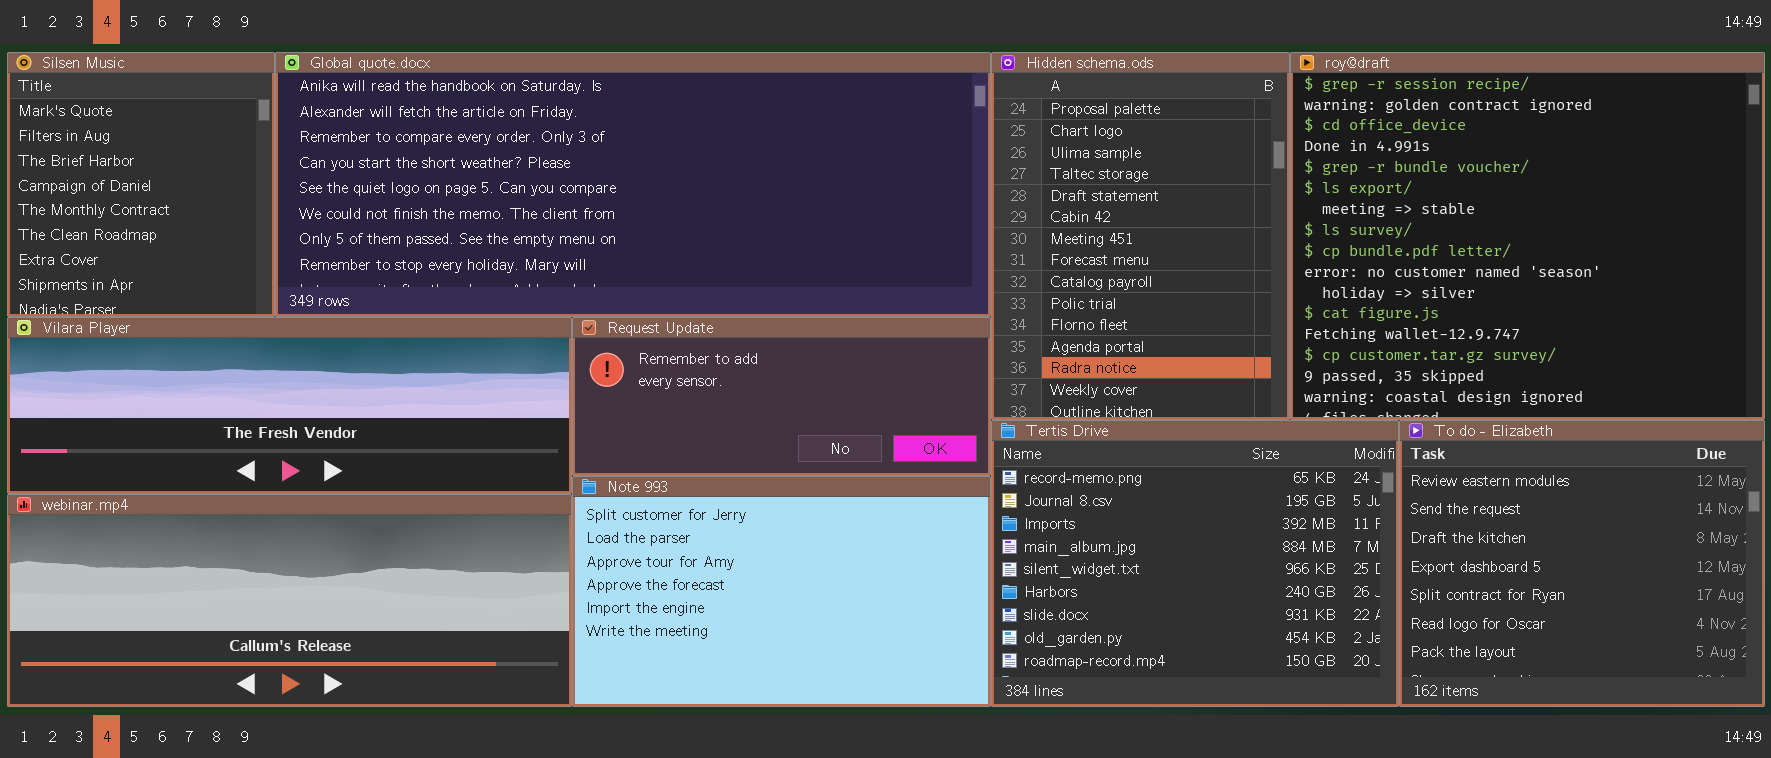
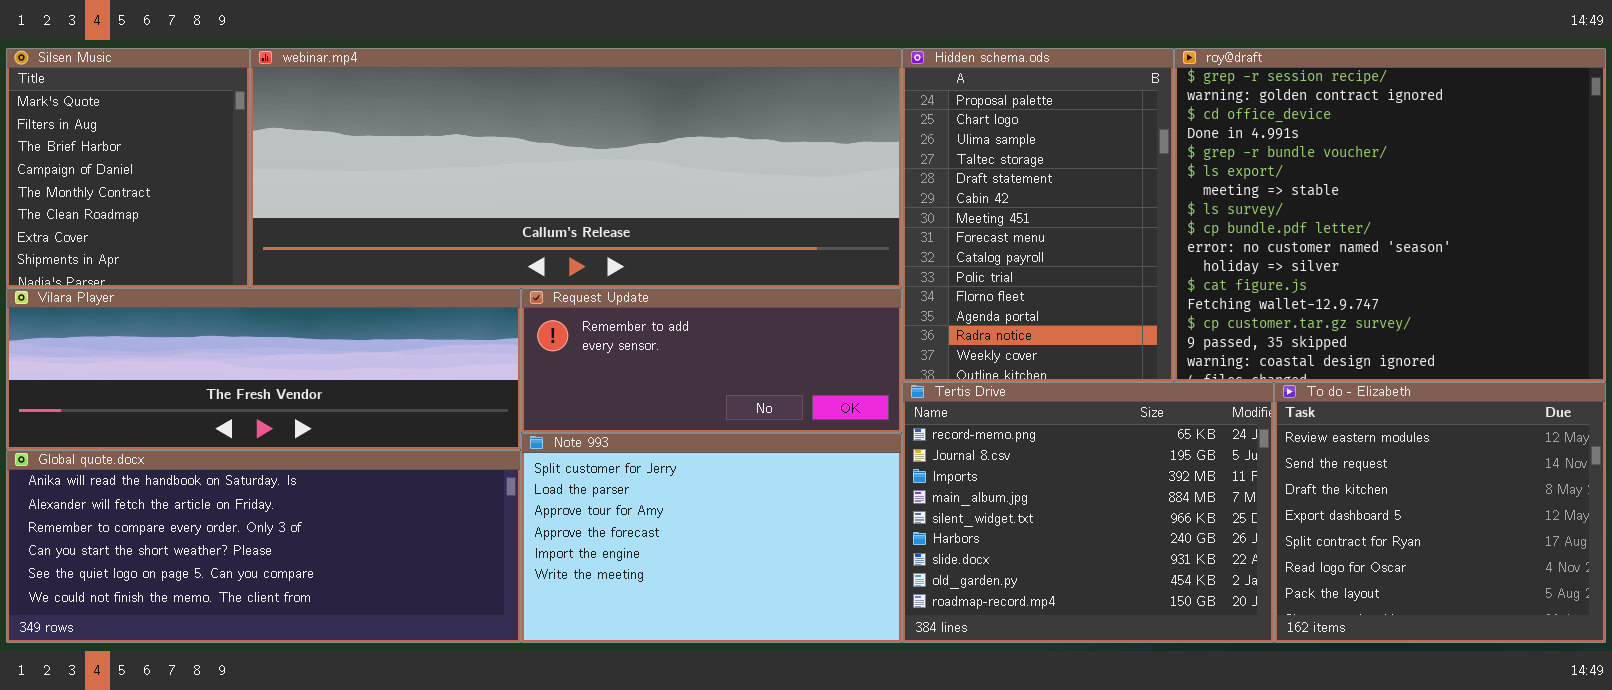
Global quote.docx: [275,52,991,317] -> [6,450,521,643], moved, resized
webinar.mp4: [7,494,572,707] -> [250,48,902,288], moved, resized

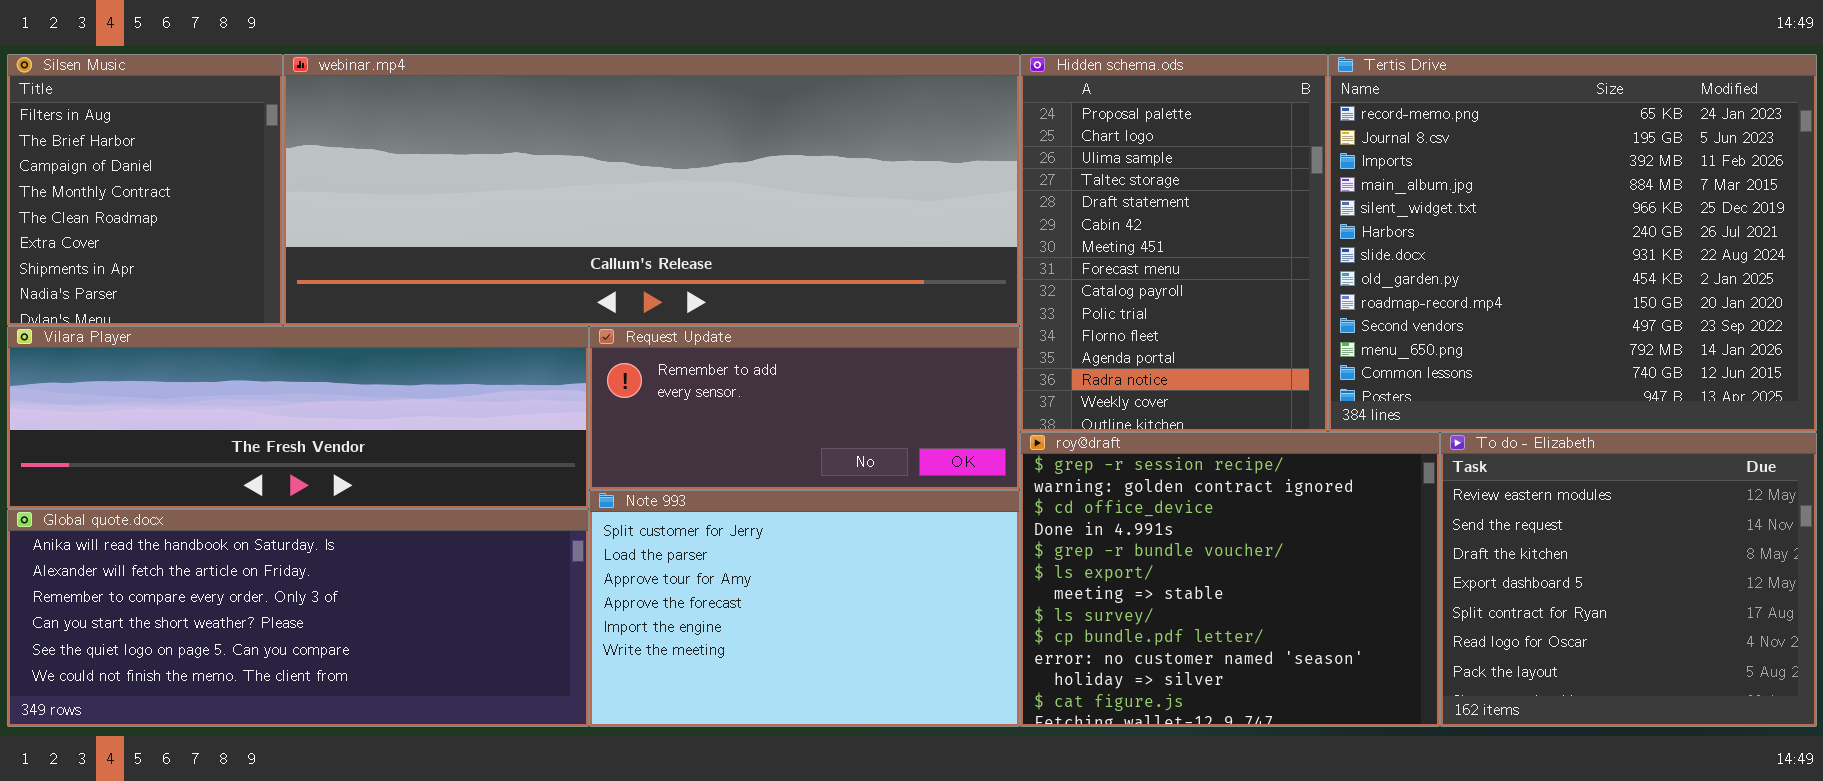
Silsen Music: [6,48,250,288] -> [7,54,283,326], scrolled down 1 row
roy@draft: [1174,48,1606,382] -> [1020,432,1440,727], moved, resized
Tertis Drive: [902,382,1274,643] -> [1328,54,1817,432], moved, resized

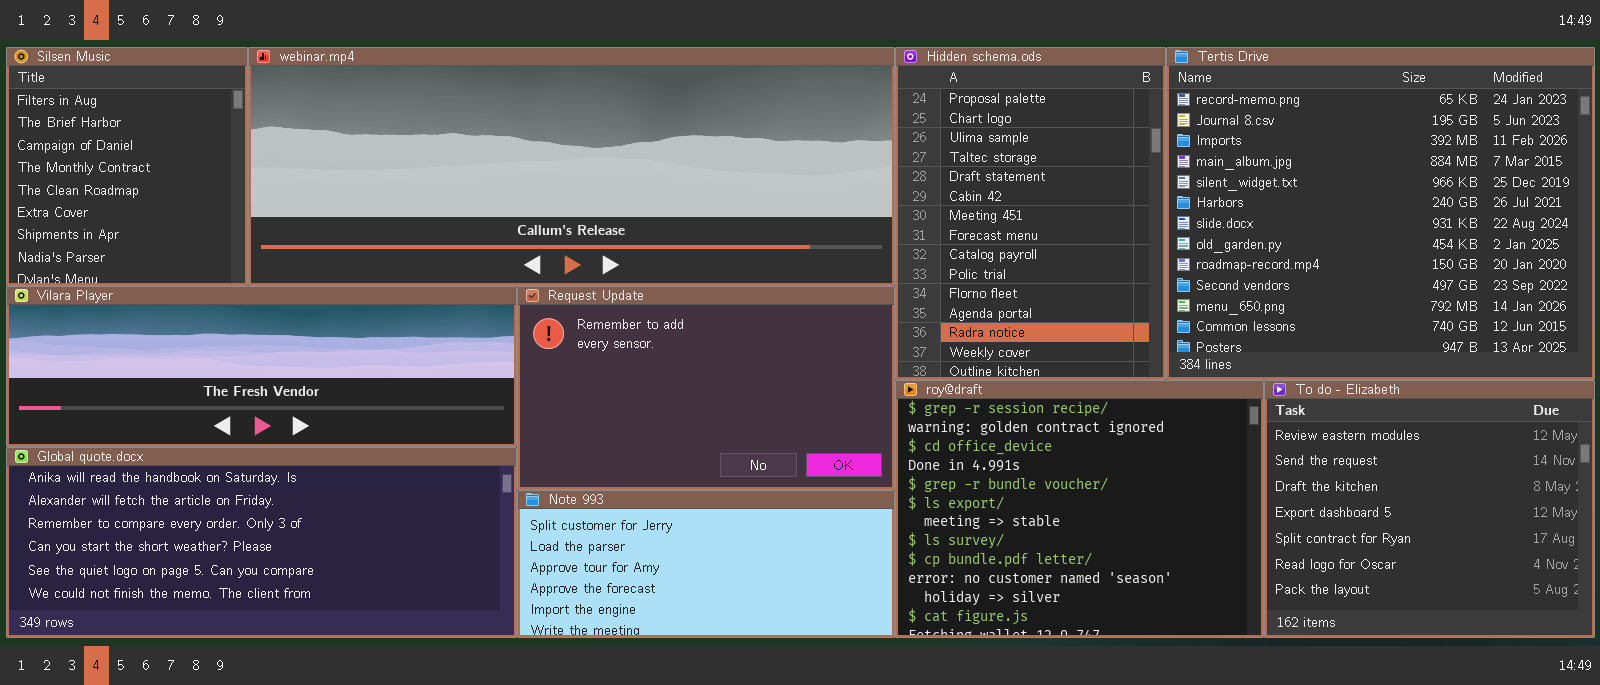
Request Update: [589,326,1020,490] -> [517,286,895,490], resized
Note 993: [589,490,1020,727] -> [517,490,895,638], resized

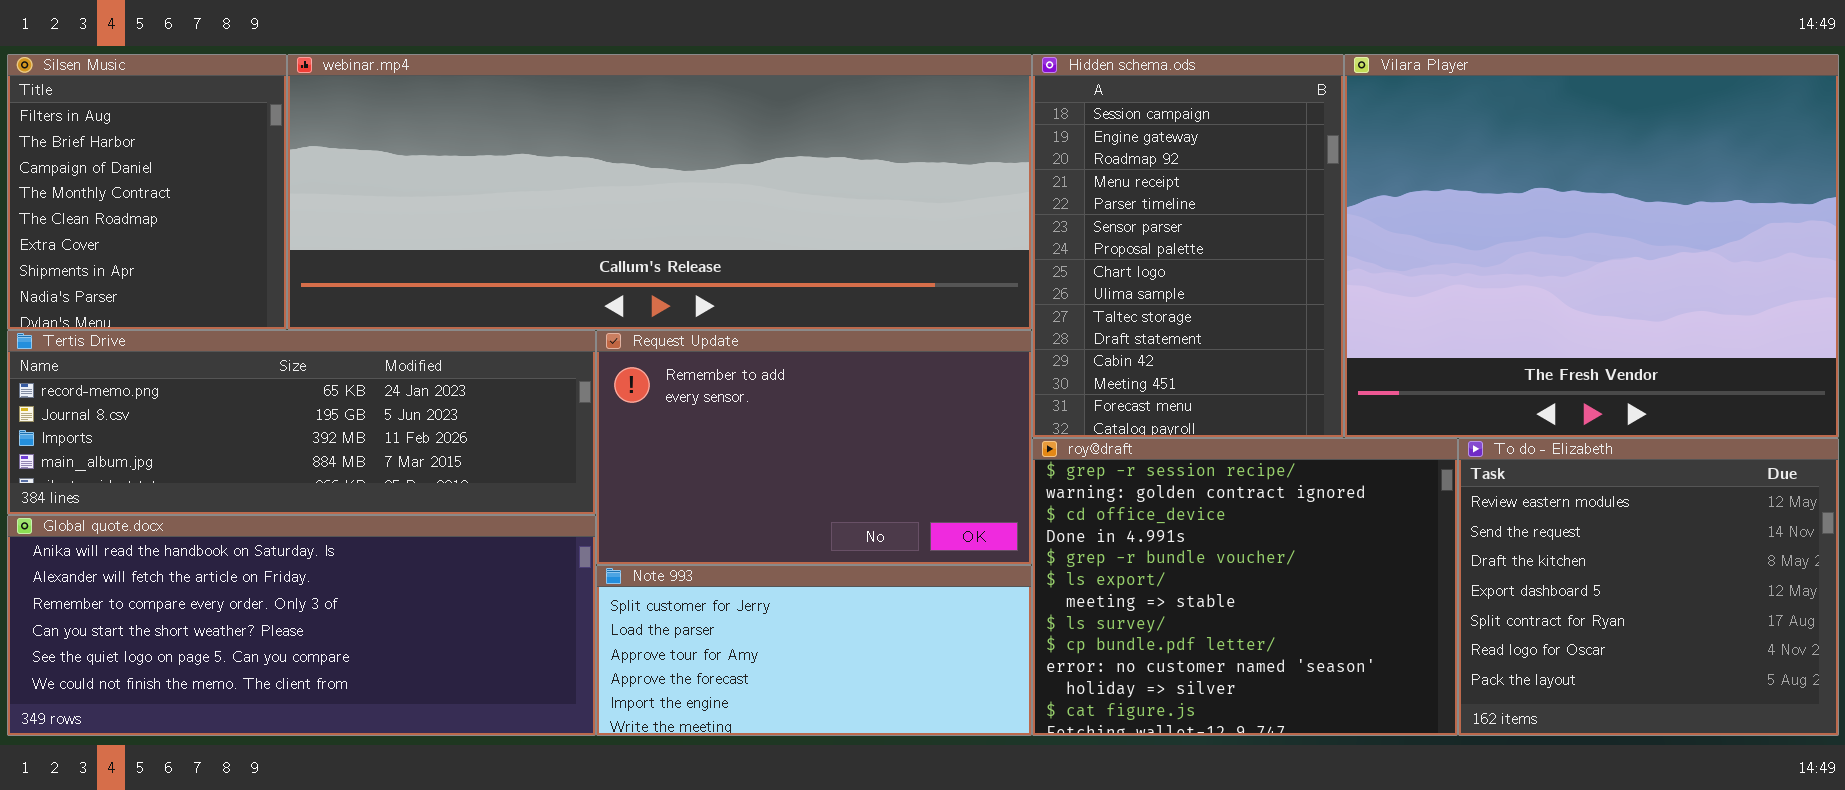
Hidden schema.ods: [895,47,1166,380] -> [1032,54,1344,438], scrolled up 6 rows
Tertis Drive: [1166,47,1595,380] -> [7,330,596,515], moved, resized
Vilara Player: [6,286,517,447] -> [1344,54,1839,438], moved, resized

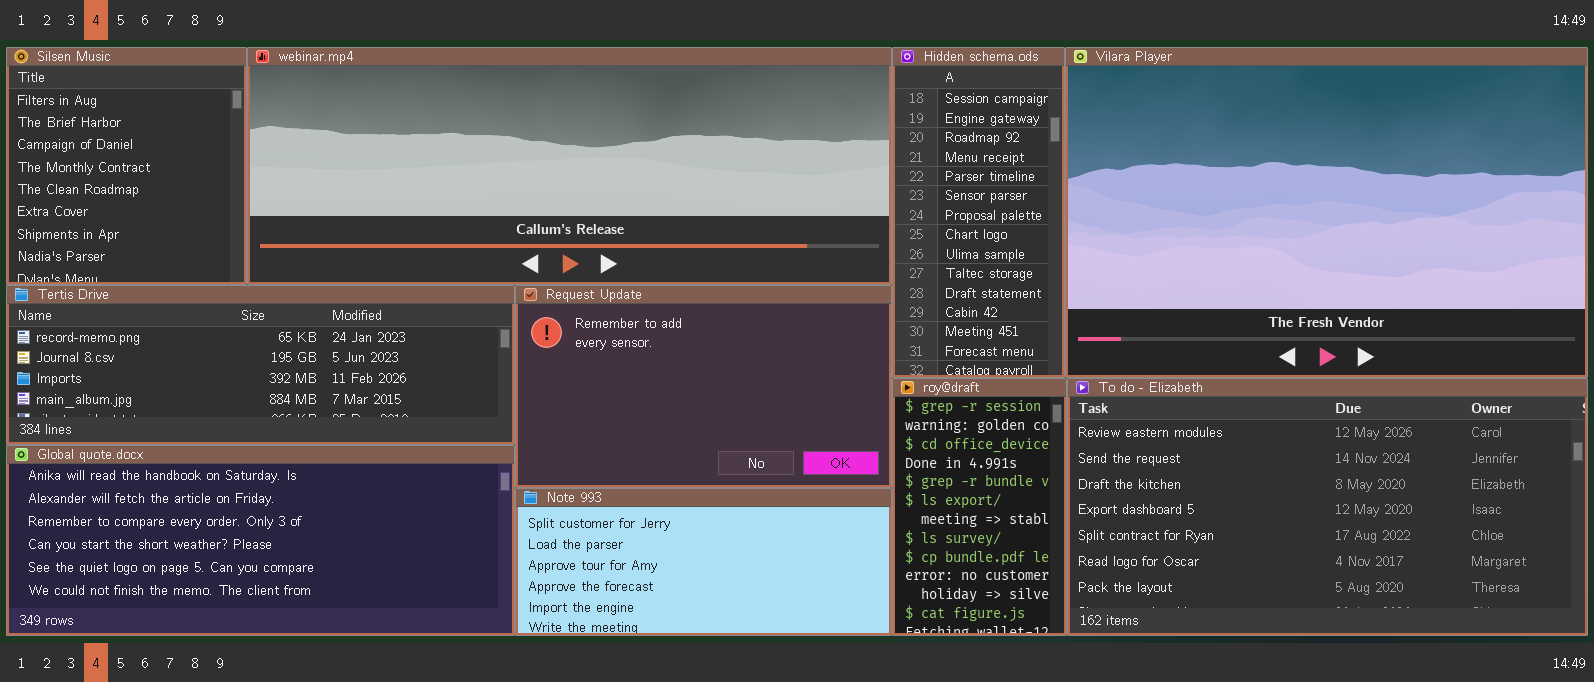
Hidden schema.ods: [1032,54,1344,438] -> [892,47,1065,378], resized
Vilara Player: [1344,54,1839,438] -> [1065,47,1588,378], resized
roy@draft: [1032,438,1458,736] -> [892,378,1067,636], resized
To do - Elizabeth: [1458,438,1839,736] -> [1067,378,1588,636], resized

